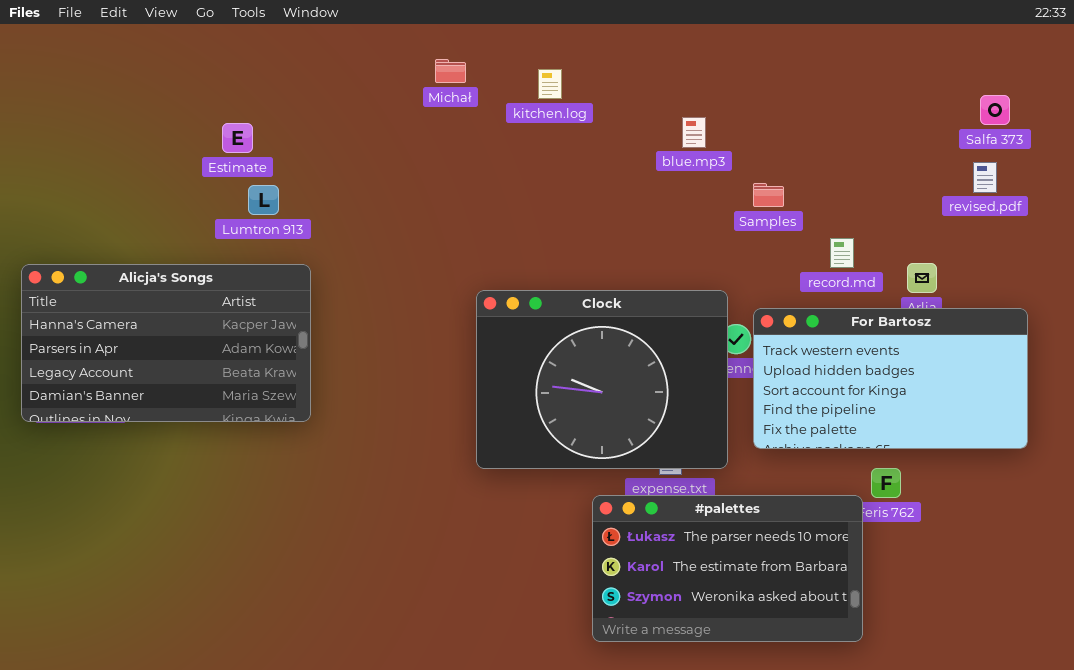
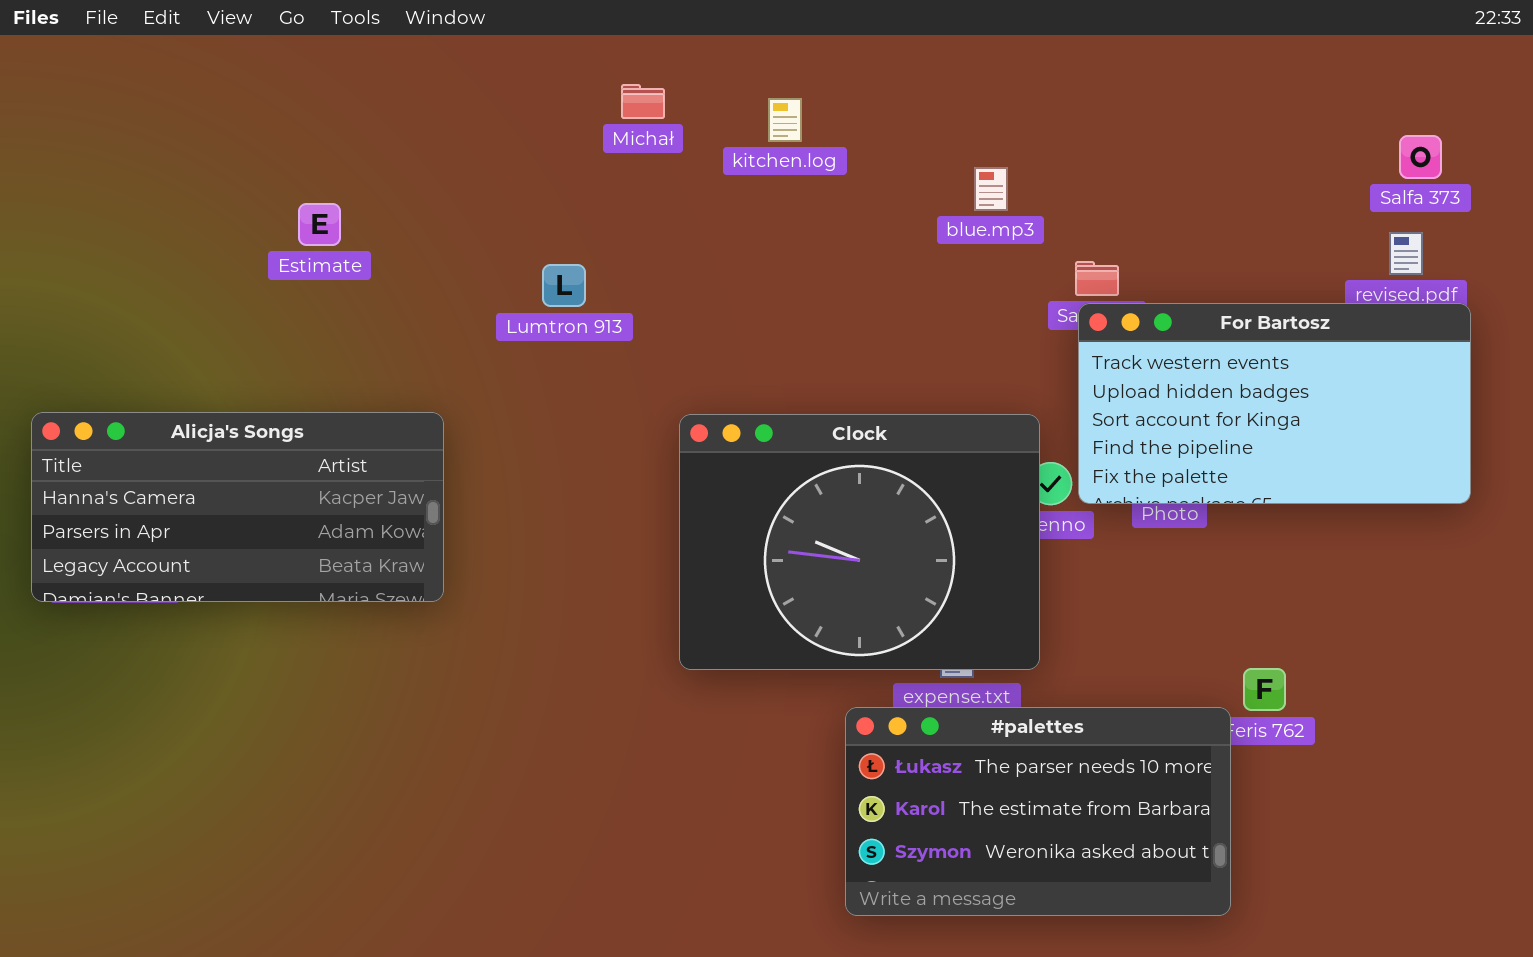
Estimate: [222,123,253,153] -> [298,203,341,246], moved
Lumtron 913: [248,185,279,215] -> [542,264,586,307], moved
Alicja's Songs: [21,264,311,422] -> [31,412,444,602], resized
For Bartosz: [753,308,1028,449] -> [1078,303,1471,504], moved

